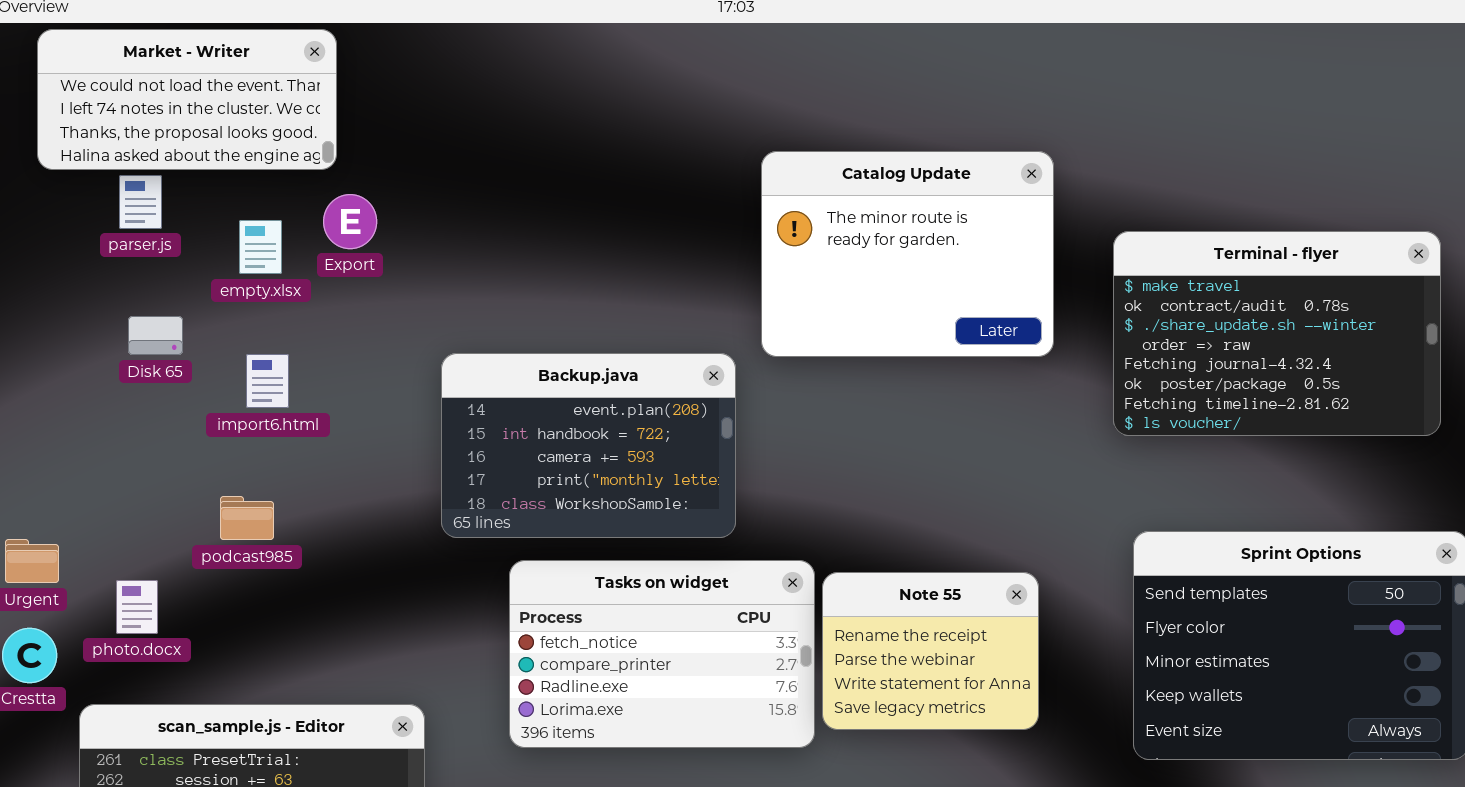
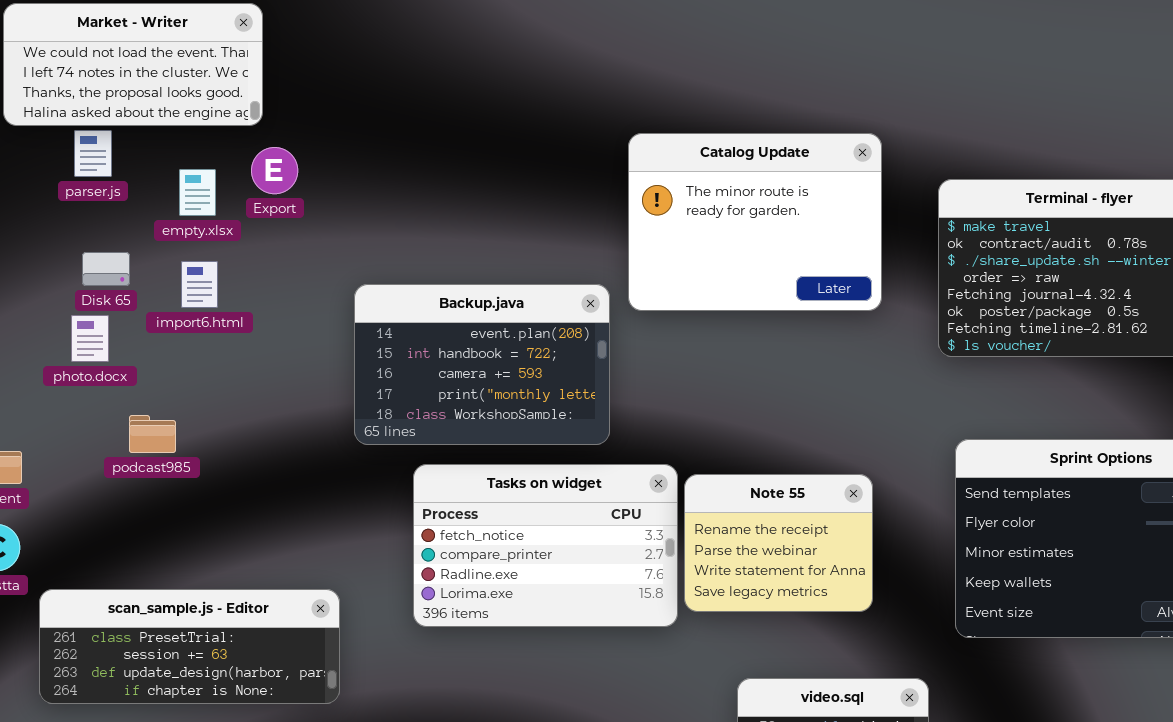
Catalog Update: [761,151,1054,357] -> [628,133,882,311], moved
import6.html: [246,354,289,408] -> [181,261,218,308], moved
podcast985: [220,496,274,540] -> [129,415,176,453], moved
photo.docx: [116,580,158,634] -> [71,315,109,362], moved

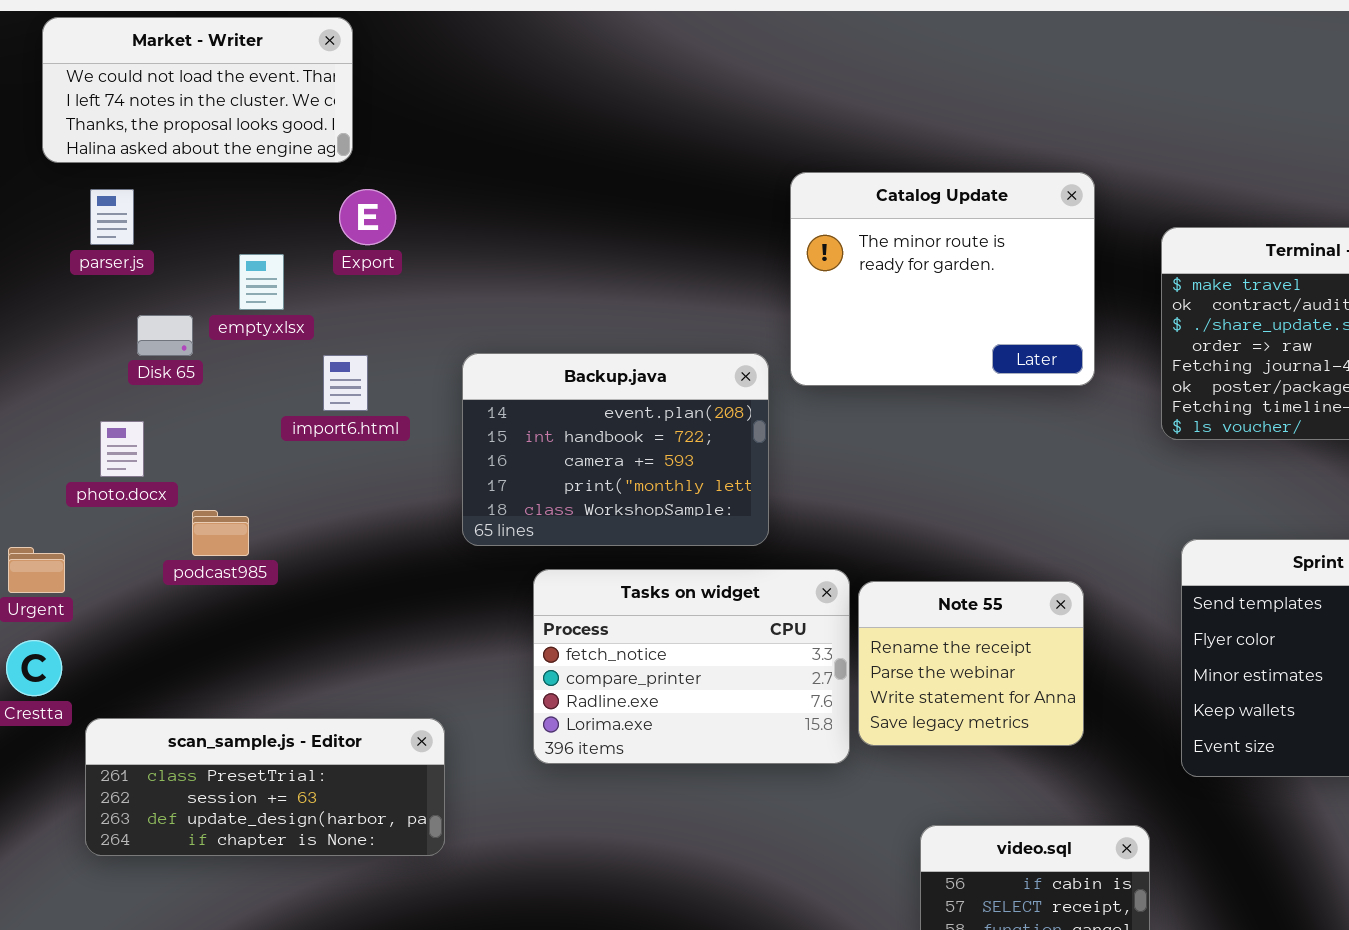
parser.js: [74,130,112,177] -> [90,189,134,245], moved
empty.xlsx: [179,169,216,216] -> [239,254,284,310], moved
import6.html: [181,261,218,308] -> [323,355,368,411], moved
photo.docx: [71,315,109,362] -> [100,421,144,477], moved

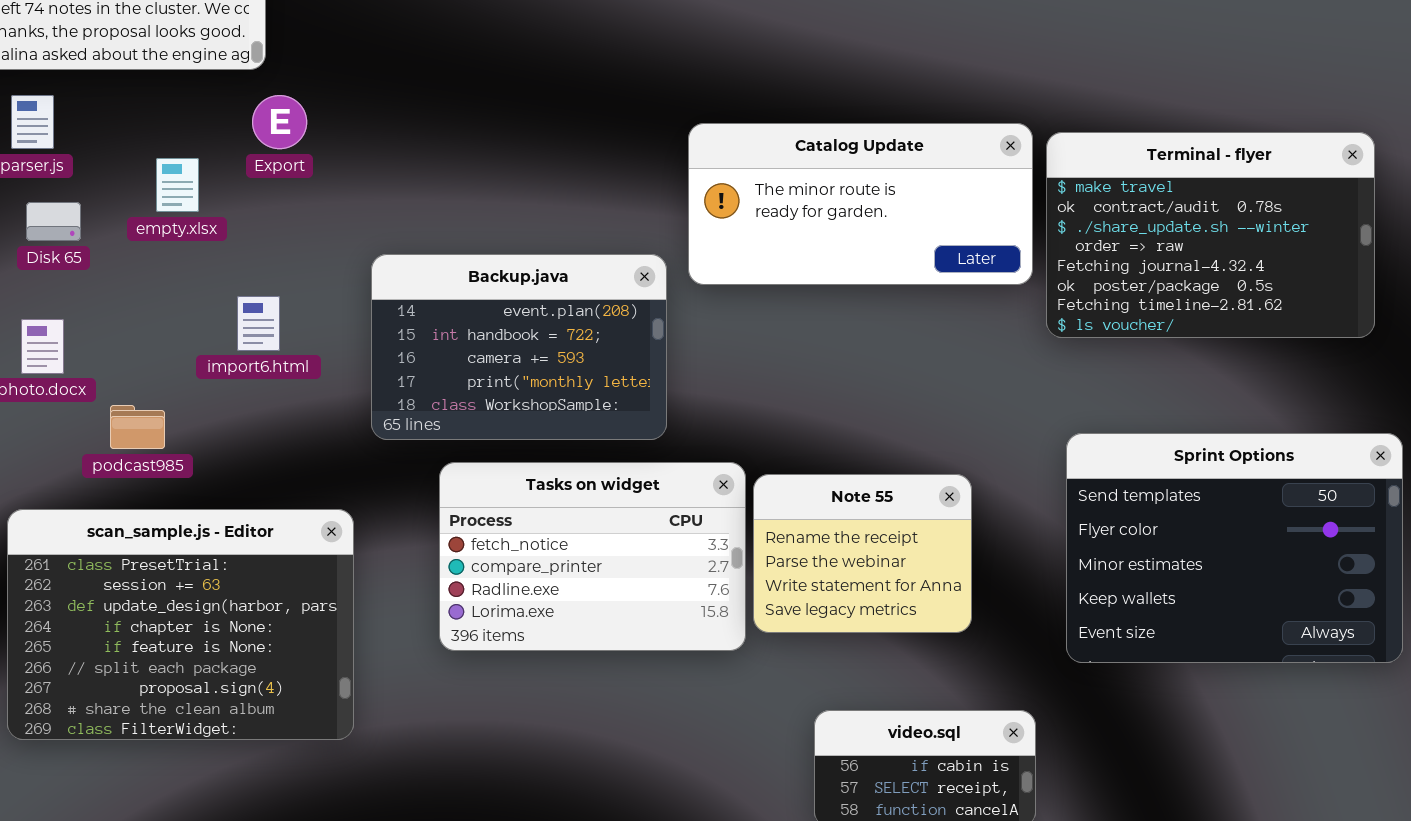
Catalog Update: [790,172,1095,386] -> [688,123,1033,285], resized
Disk 65: [137,315,193,356] -> [26,202,81,241], moved
import6.html: [323,355,368,411] -> [237,296,280,351], moved
scan_sample.js - Editor: [85,718,445,856] -> [7,509,354,740], resized

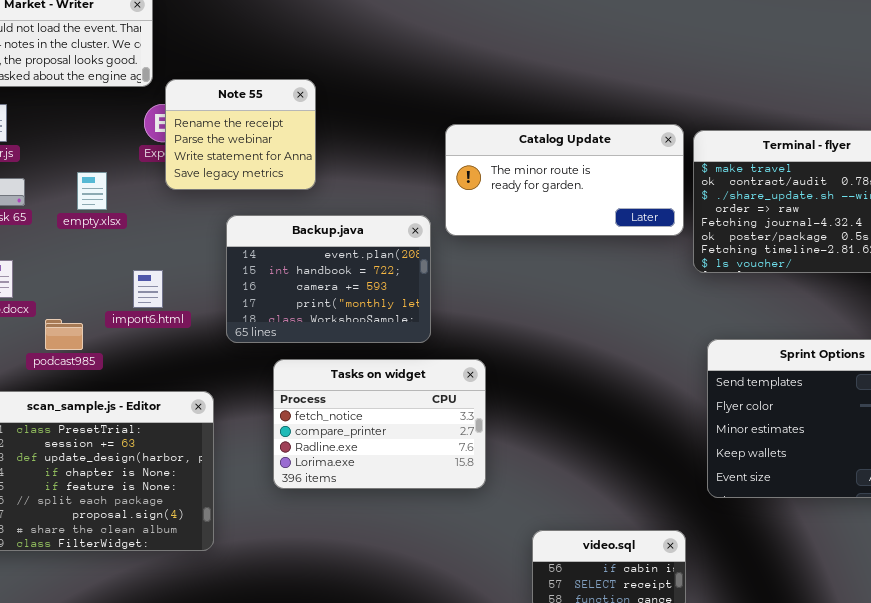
empty.xlsx: [156,158,199,212] -> [77,172,107,210], moved
import6.html: [237,296,280,351] -> [133,270,163,308], moved
Note 55: [753,474,972,633] -> [165,79,316,190], moved

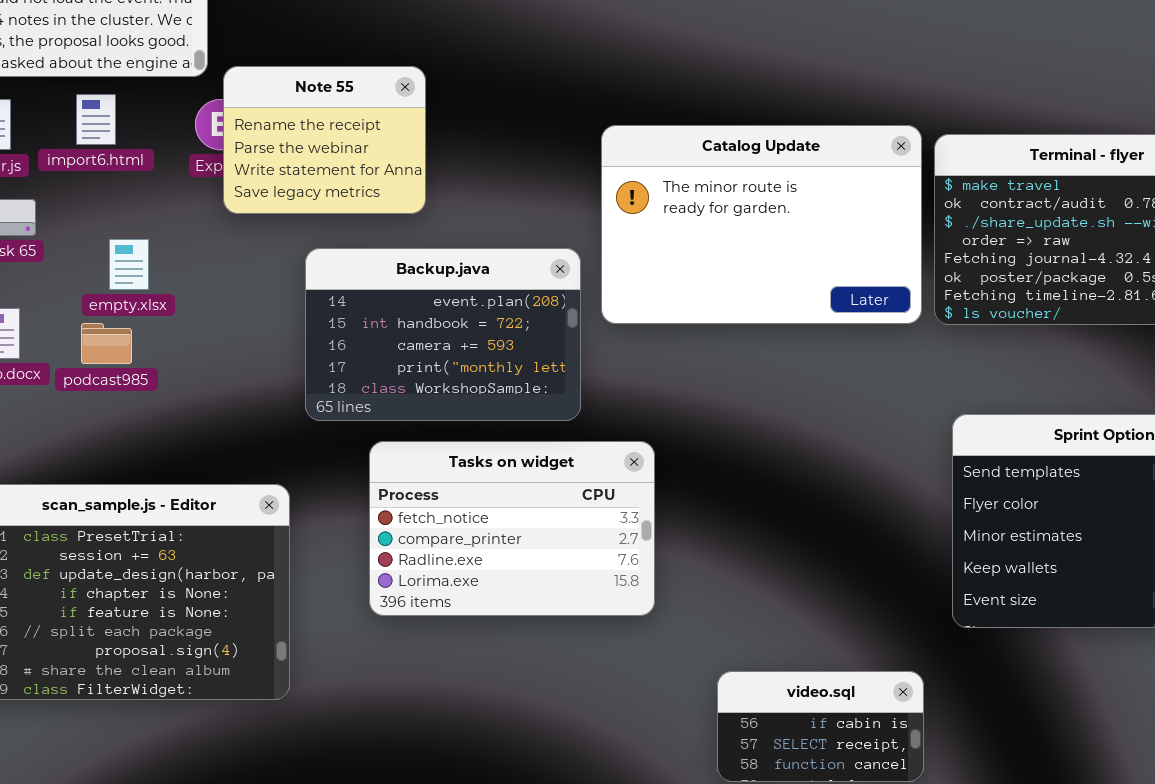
Catalog Update: [445,124,684,236] -> [601,125,922,324], resized
empty.xlsx: [77,172,107,210] -> [109,239,149,290], moved
import6.html: [133,270,163,308] -> [76,94,116,145], moved
podcast985: [45,319,83,350] -> [81,323,132,364], moved

